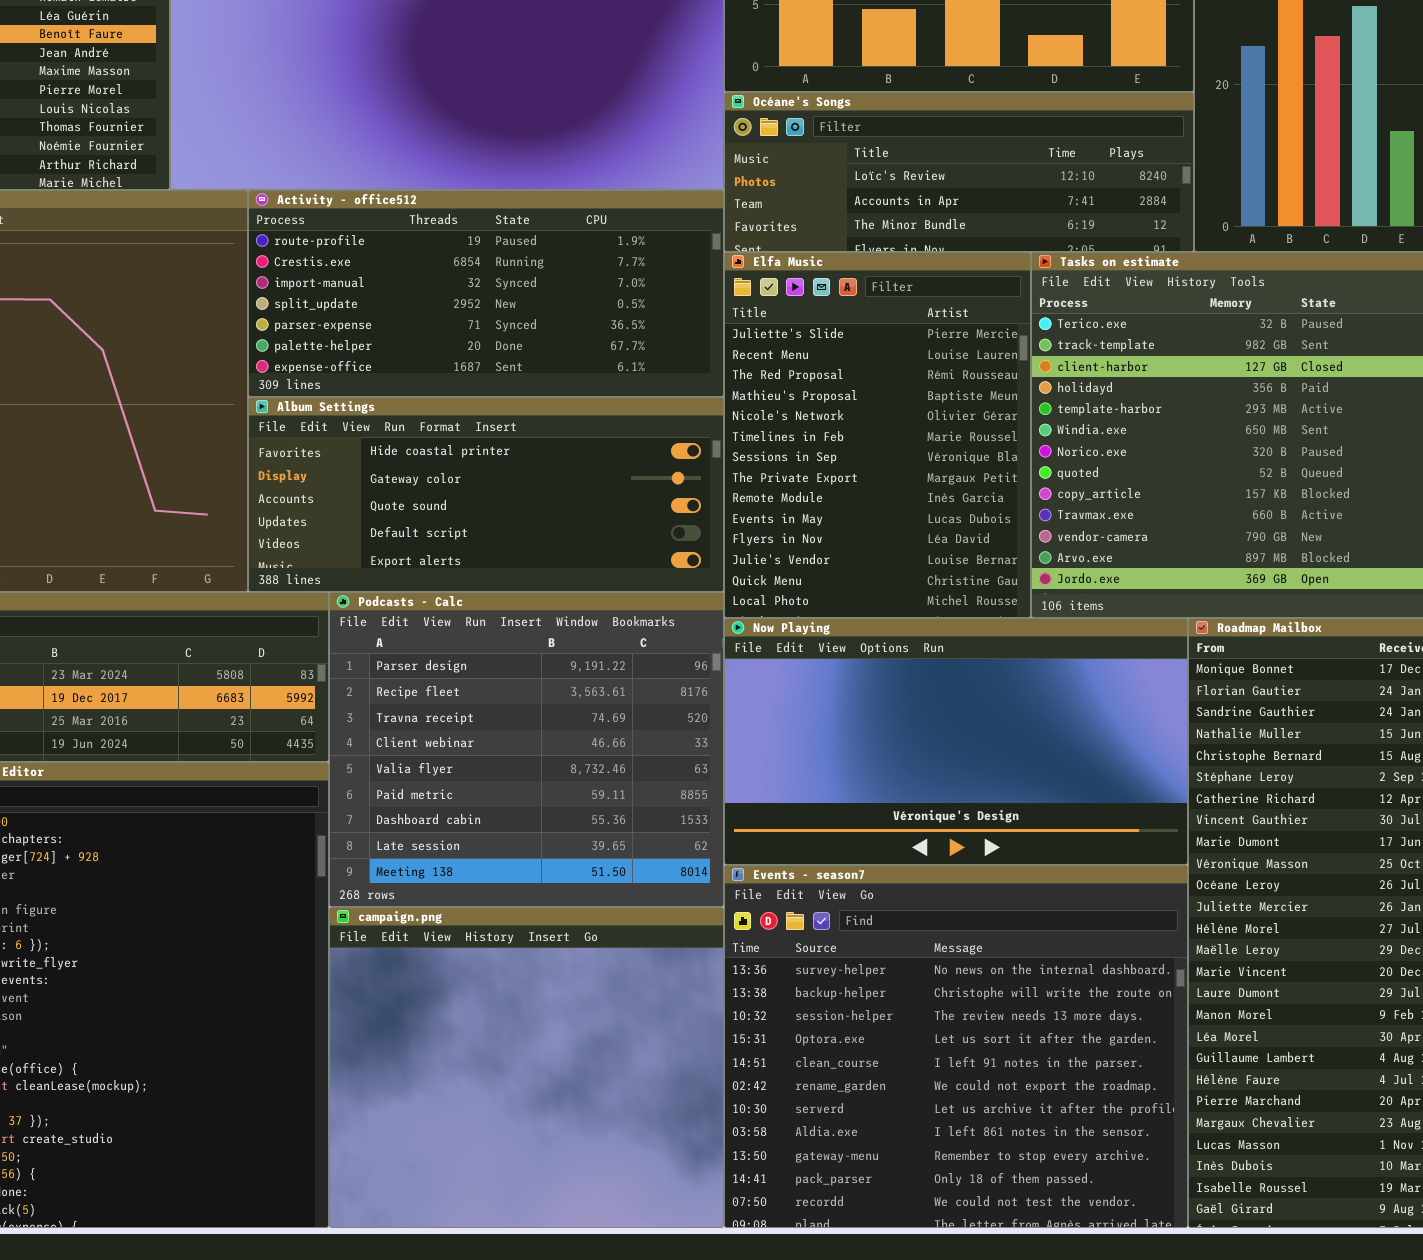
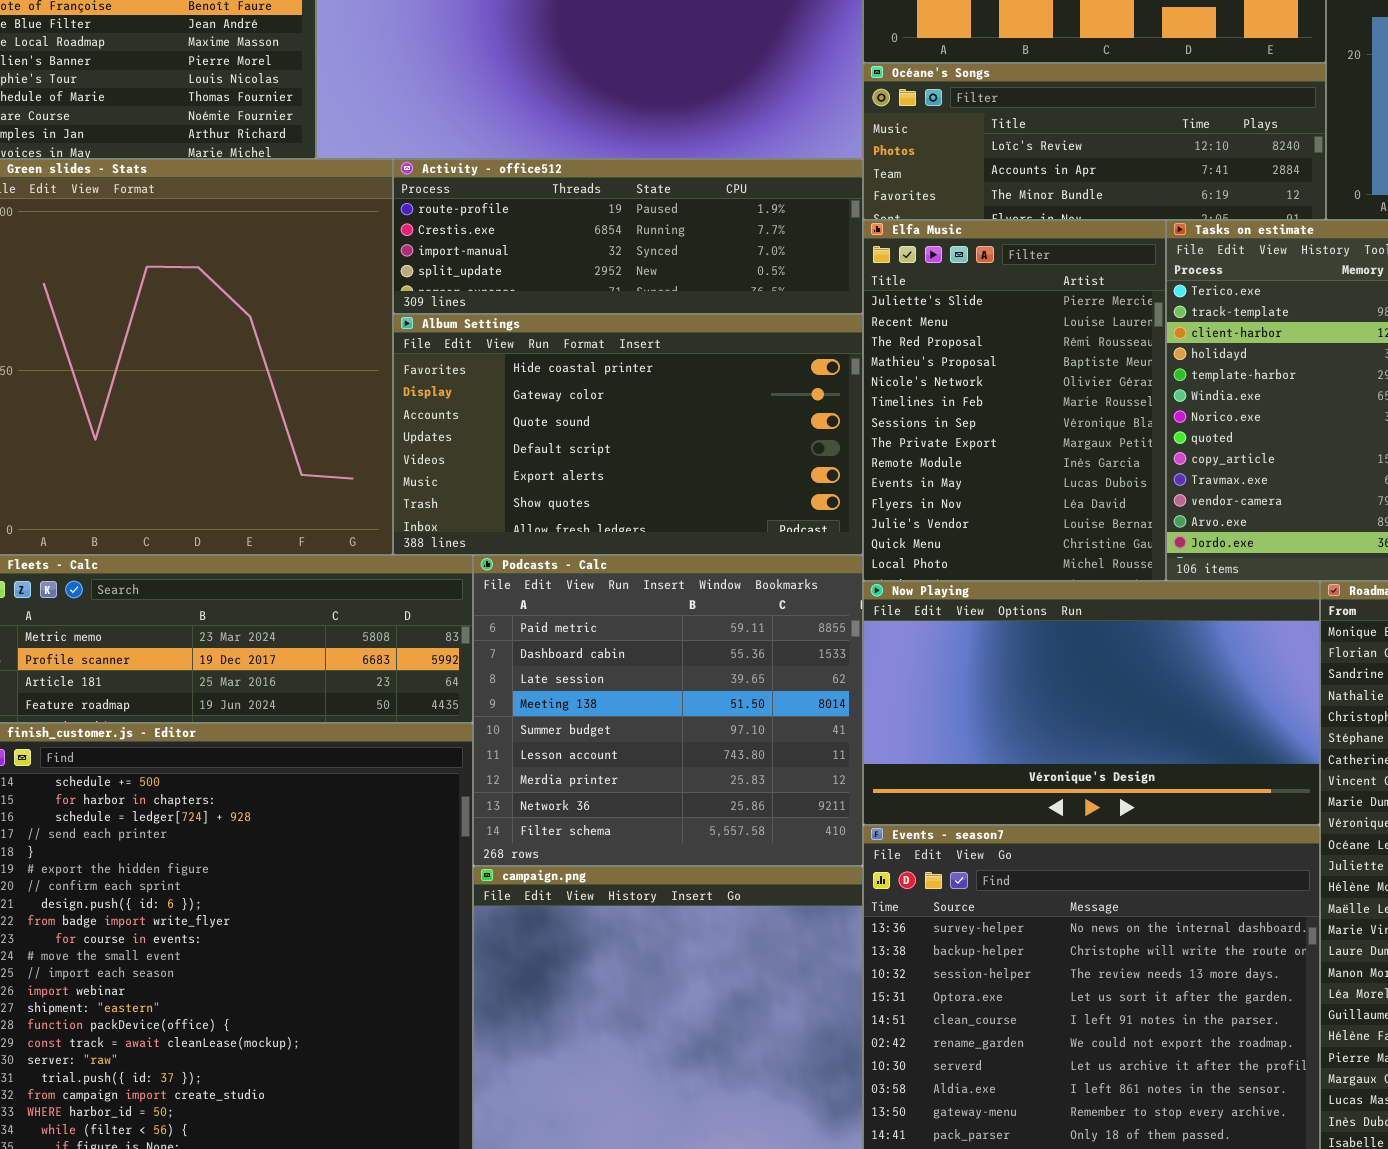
Activity - office512: [248,190,724,397] -> [393,159,863,314], resized
Album Settings: [248,397,724,592] -> [393,314,863,555], resized
Podcasts - Calc: [329,592,724,907] -> [473,555,863,866], scrolled down 5 rows

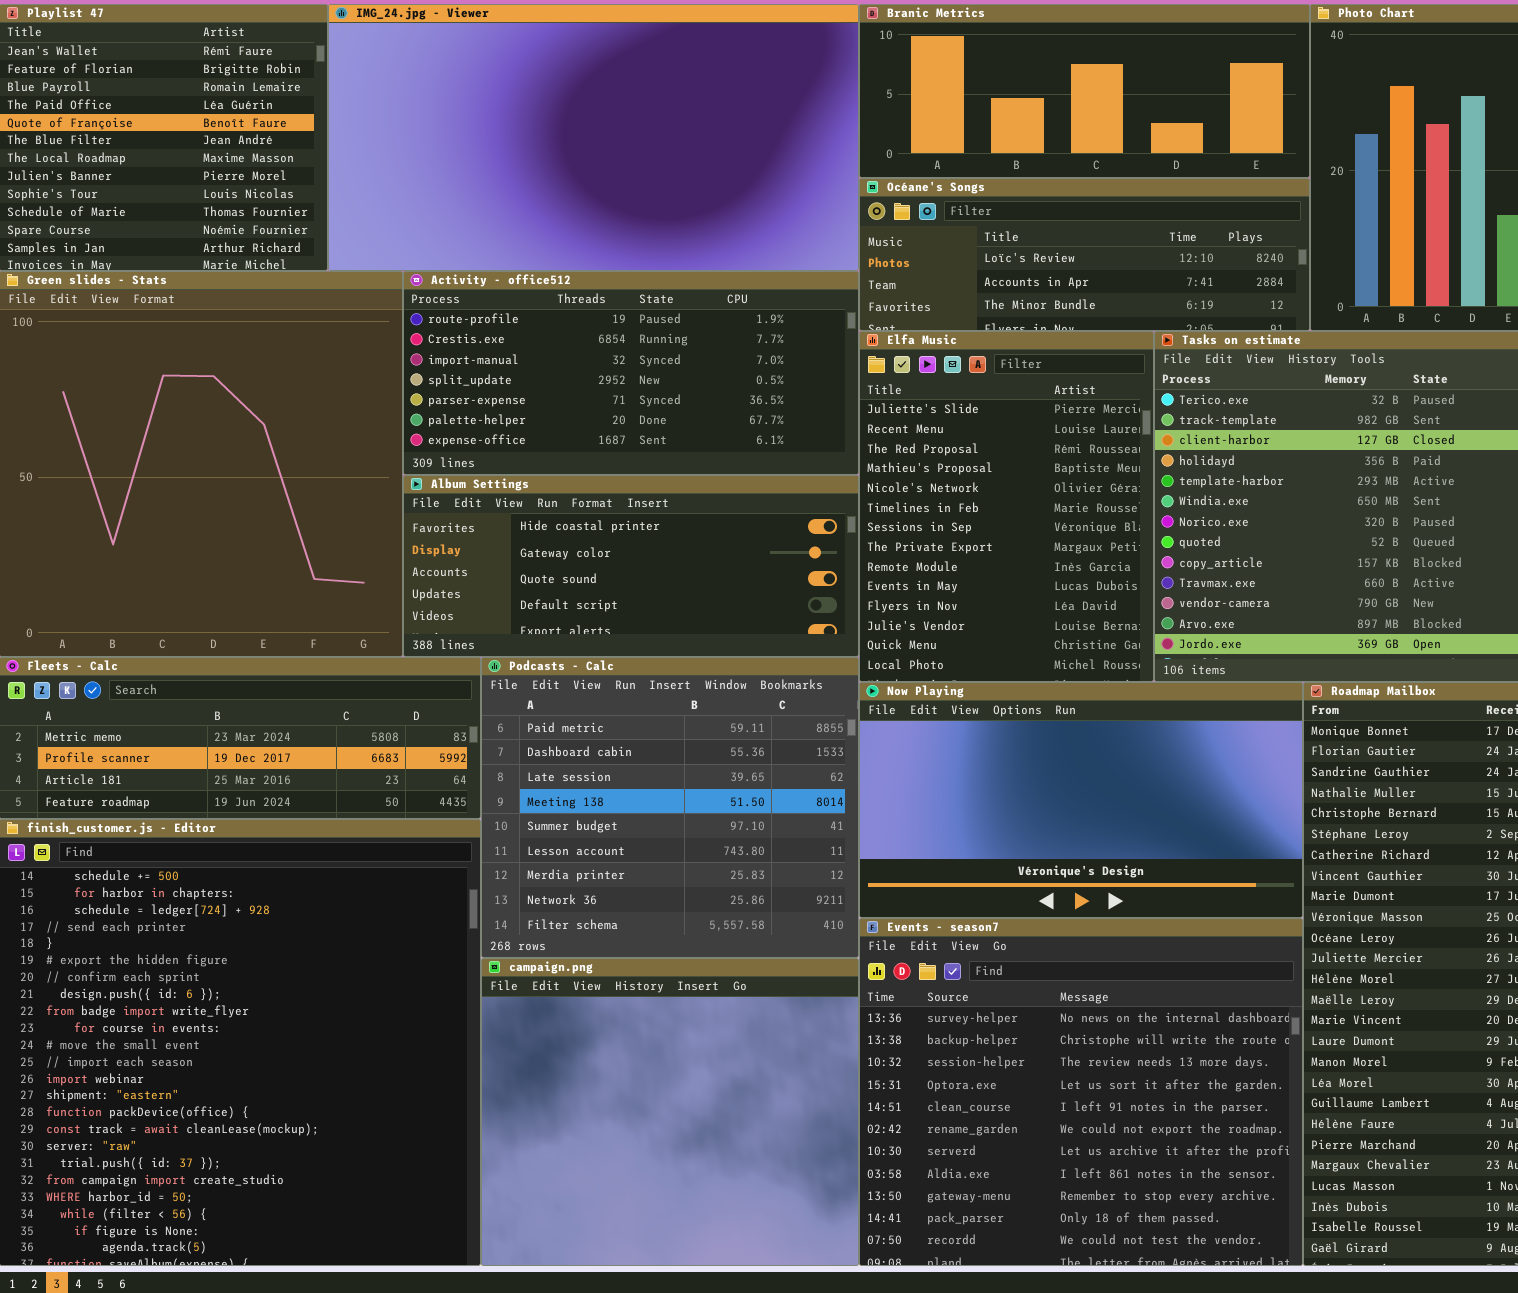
Activity - office512: [393,159,863,314] -> [403,271,859,475], resized
Album Settings: [393,314,863,555] -> [403,475,859,657], resized

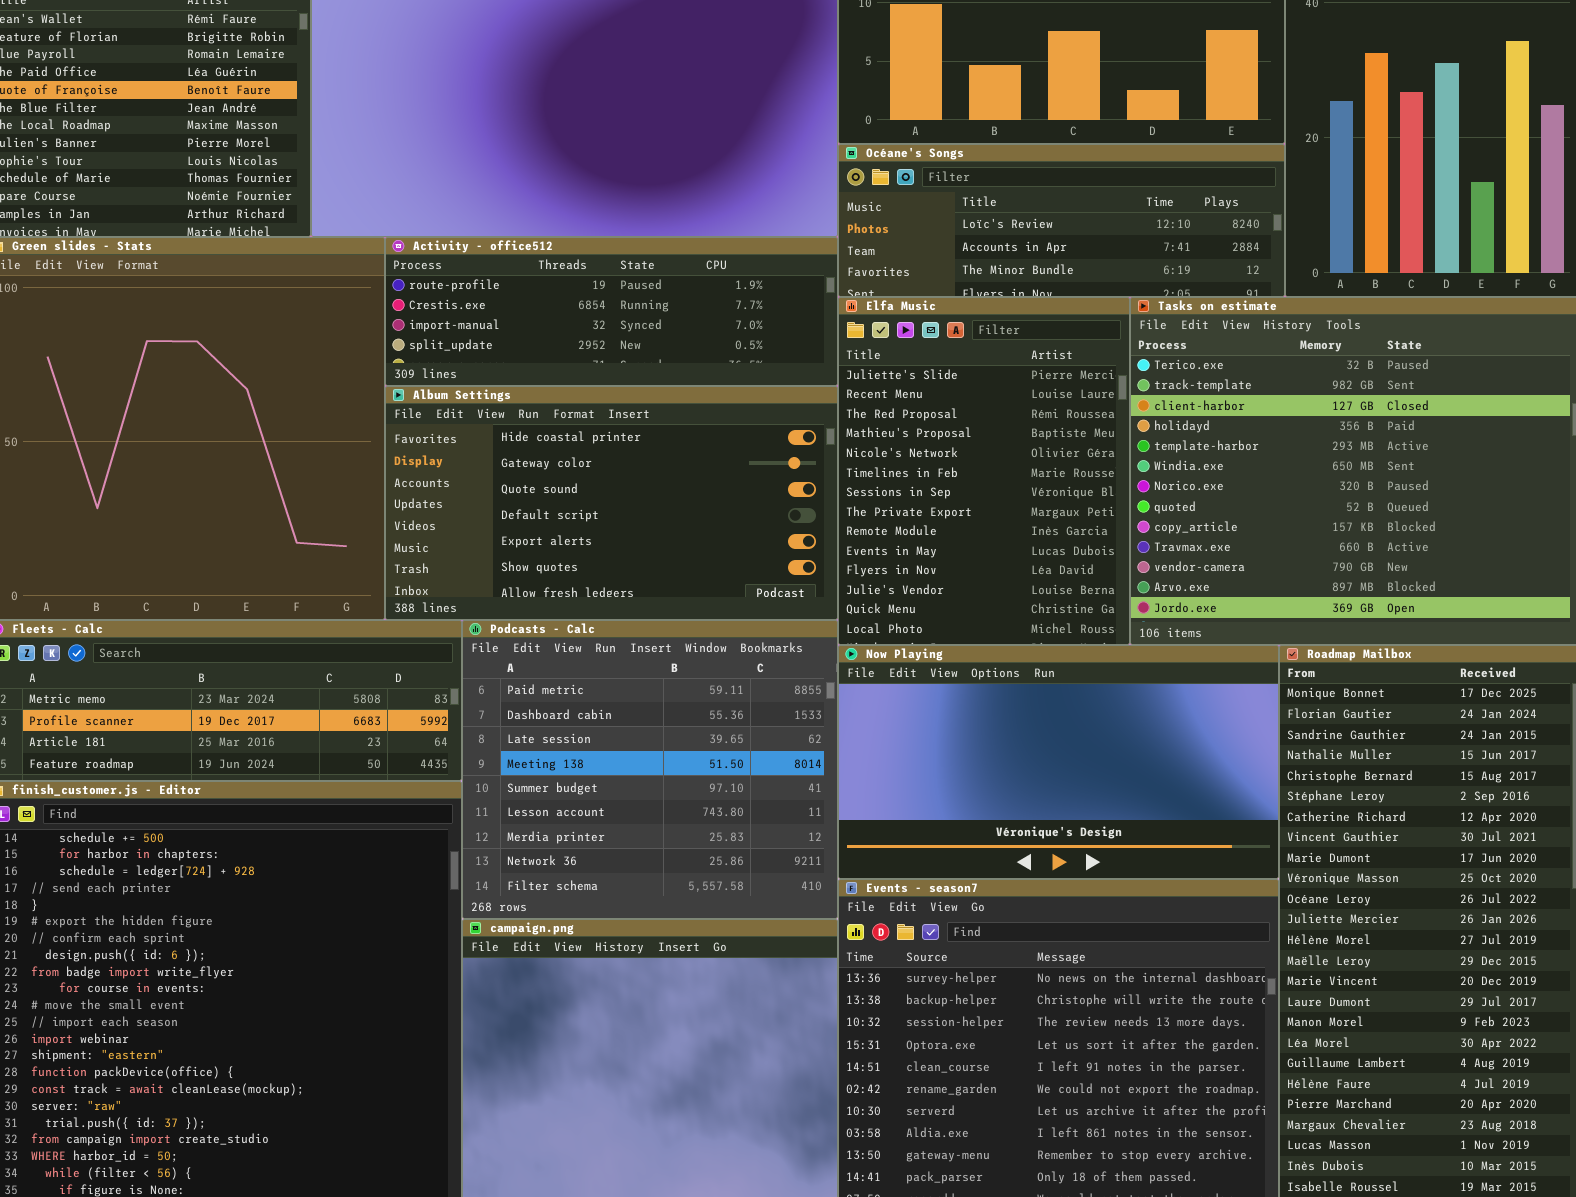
Activity - office512: [403,271,859,475] -> [385,237,838,386], resized
Album Settings: [403,475,859,657] -> [385,386,838,620], resized

